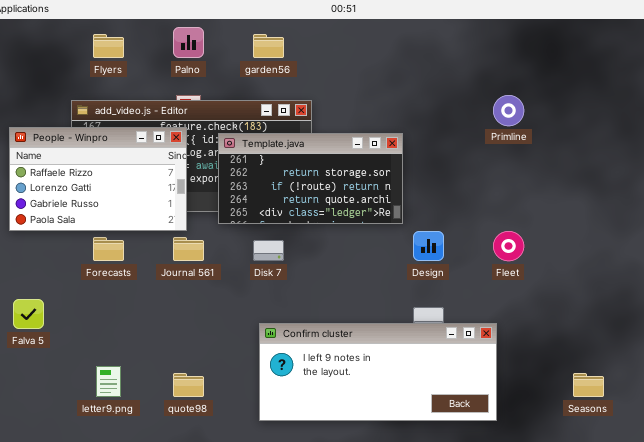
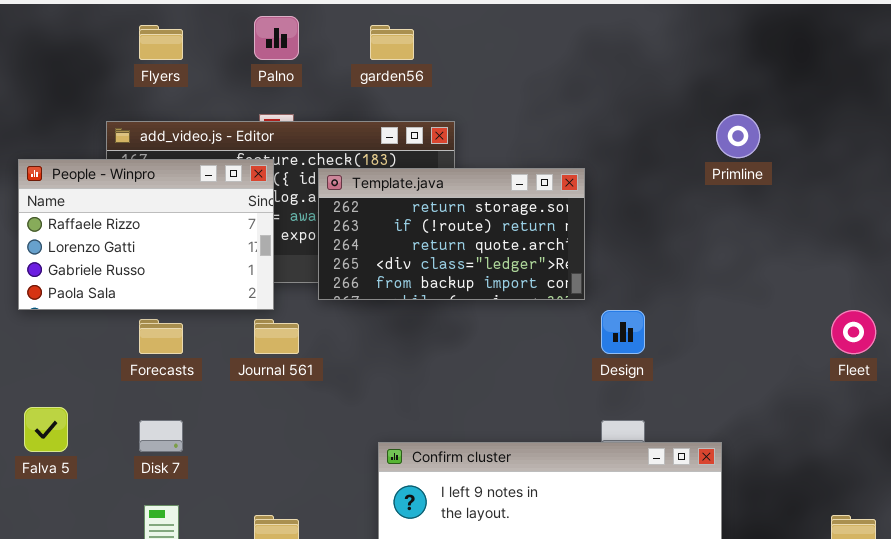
Template.java: [218,133,403,224] -> [318,168,585,300], scrolled down 1 row
Fleet: [493,231,524,261] -> [831,310,876,354], moved
Disk 7: [253,240,284,261] -> [139,420,183,452], moved

